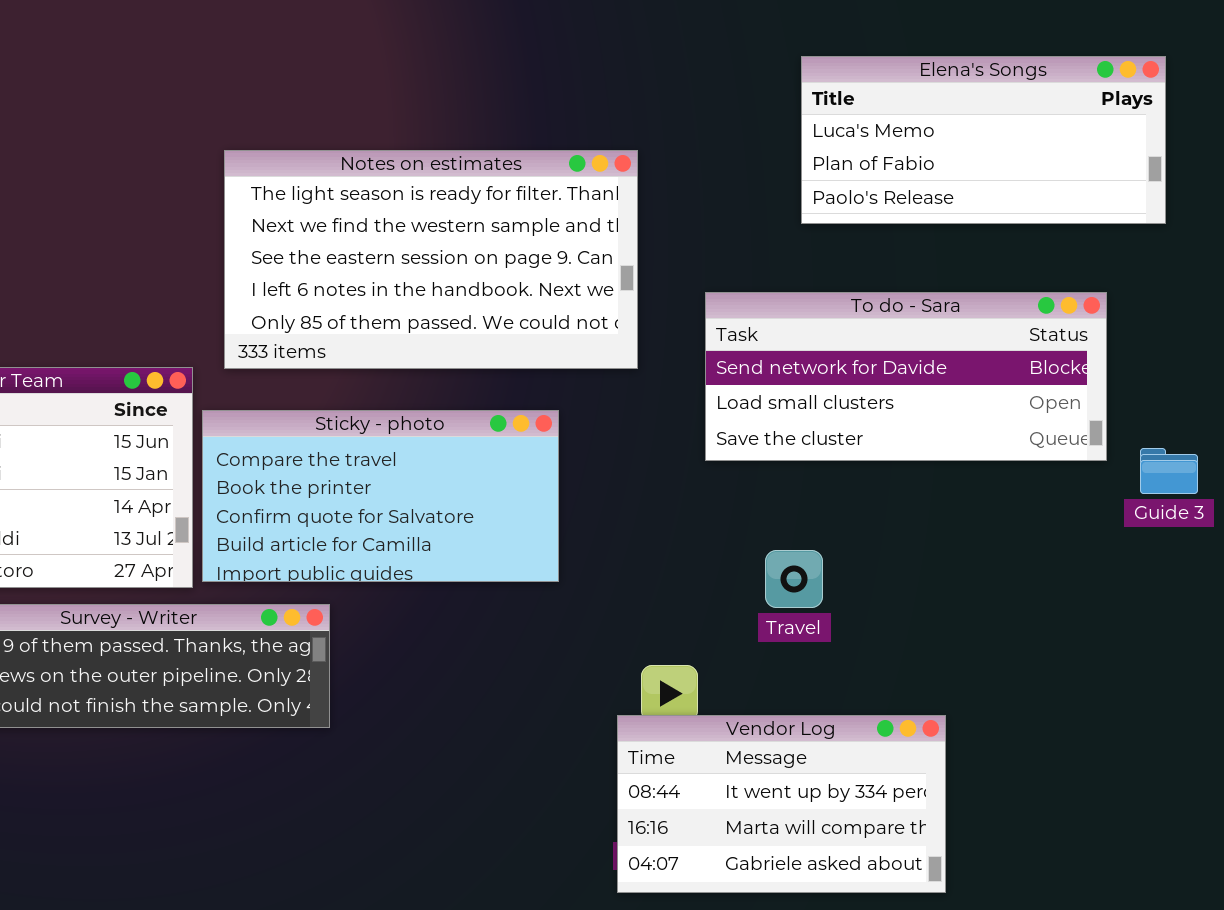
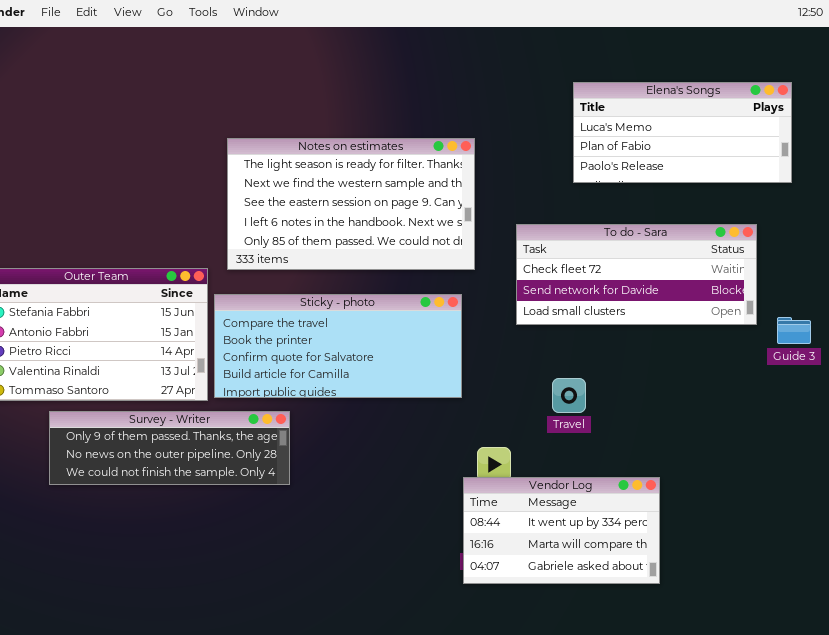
To do - Sara: [705,292,1107,461] -> [516,224,757,325], scrolled up 1 row
Sticky - photo: [202,410,559,582] -> [214,294,462,398], resized

